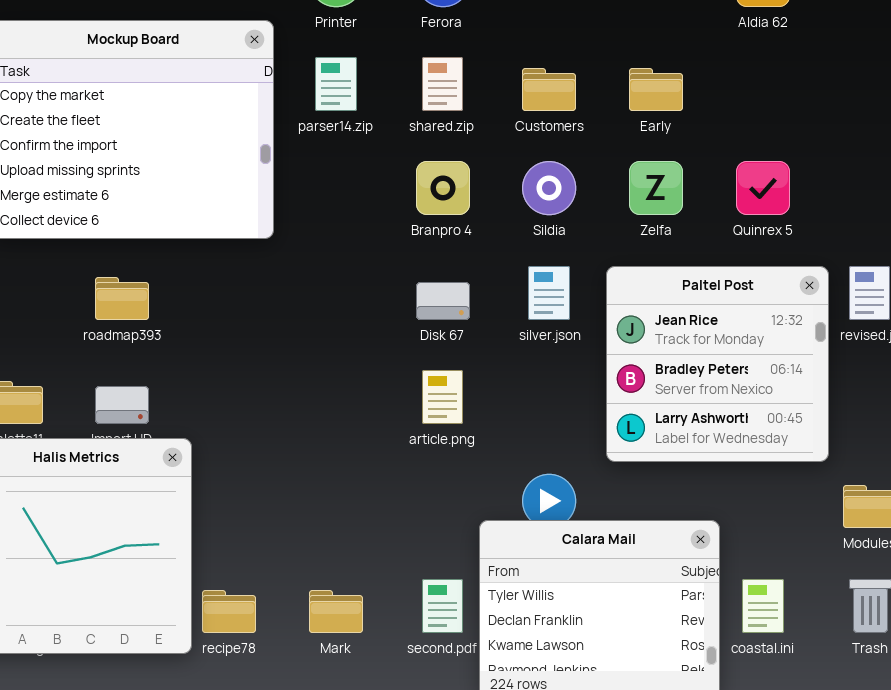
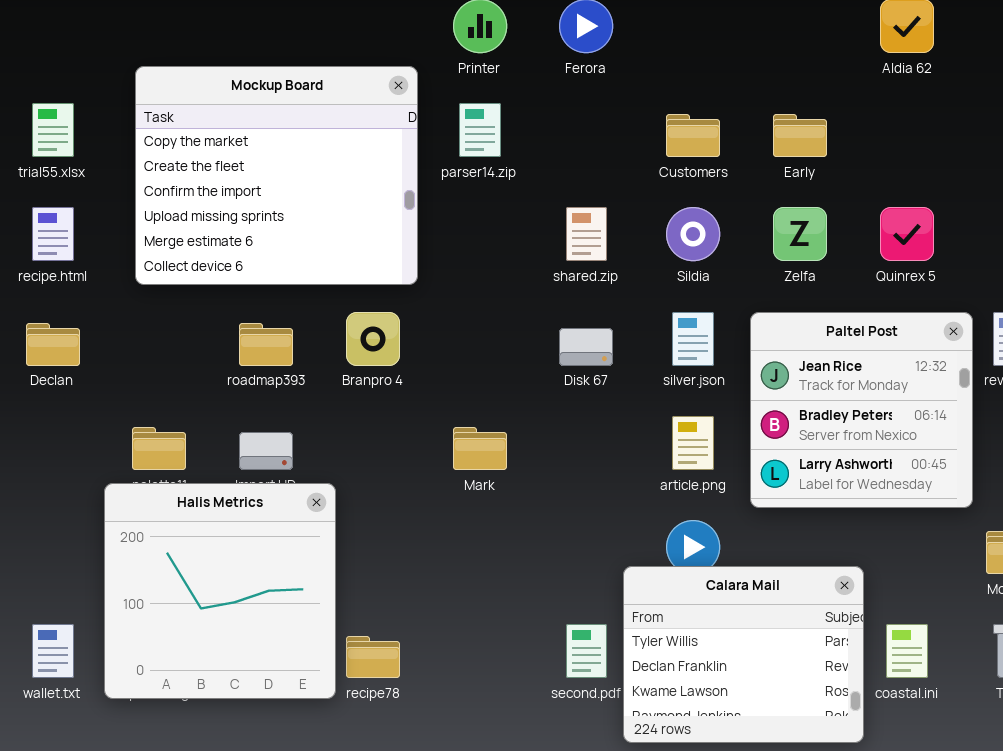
shared.zip: [422,57,463,111] -> [566,207,607,261], moved
Branpro 4: [416,161,470,215] -> [346,312,400,366], moved
article.png: [422,370,463,424] -> [672,416,714,470], moved
Mark: [309,590,363,633] -> [453,427,507,470], moved

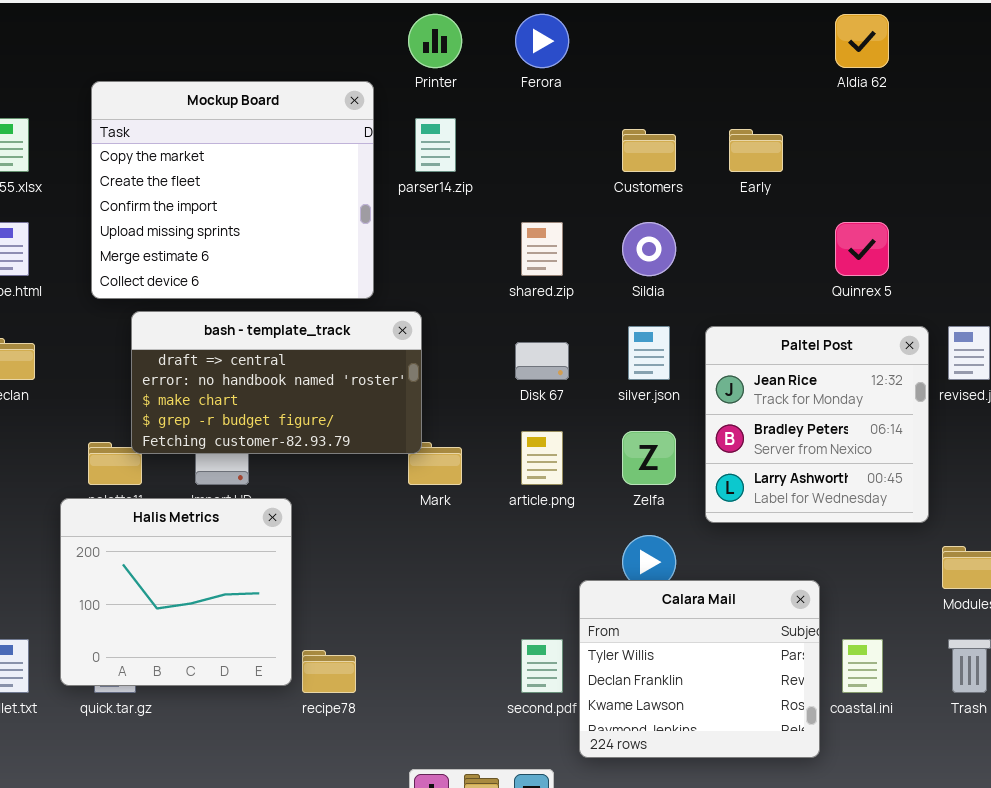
Zelfa: [773,207,827,261] -> [622,431,676,485], moved
bash - template_track: none -> [131,311,422,454], opened
article.png: [672,416,714,470] -> [521,431,563,485], moved
Halis Metrics: [104,483,336,699] -> [60,498,292,686], resized

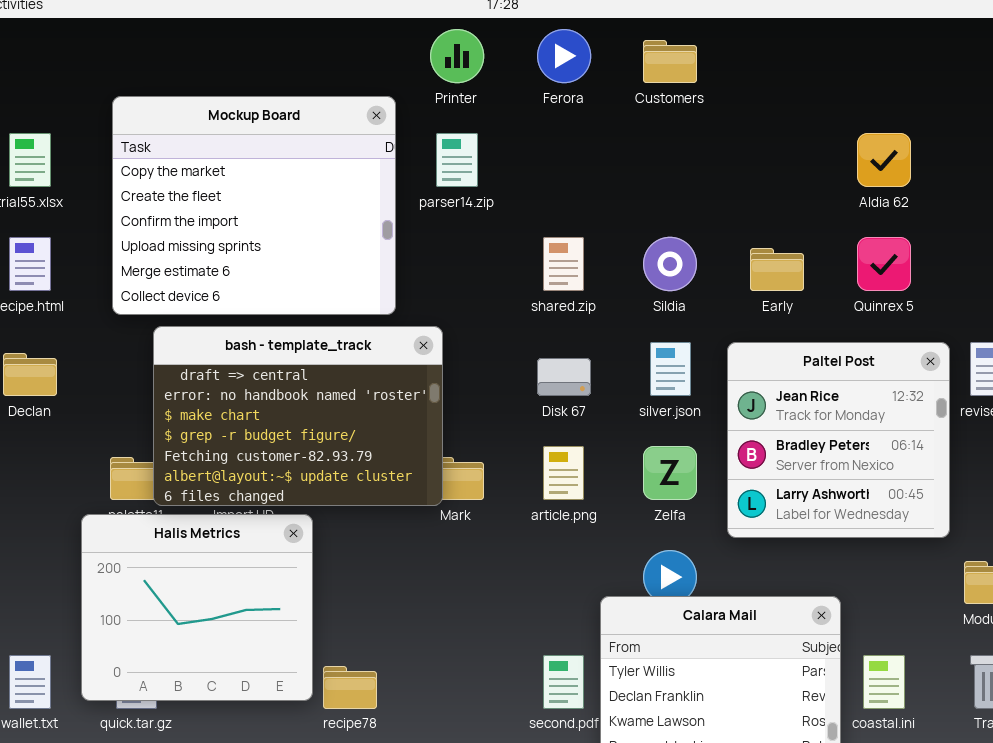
Aldia 62: [835,14,889,68] -> [857,133,911,187], moved
Customers: [622,129,676,172] -> [643,40,697,83], moved
Early: [729,129,783,172] -> [750,248,804,291], moved
bash - template_track: [131,311,422,454] -> [153,326,443,506], resized

